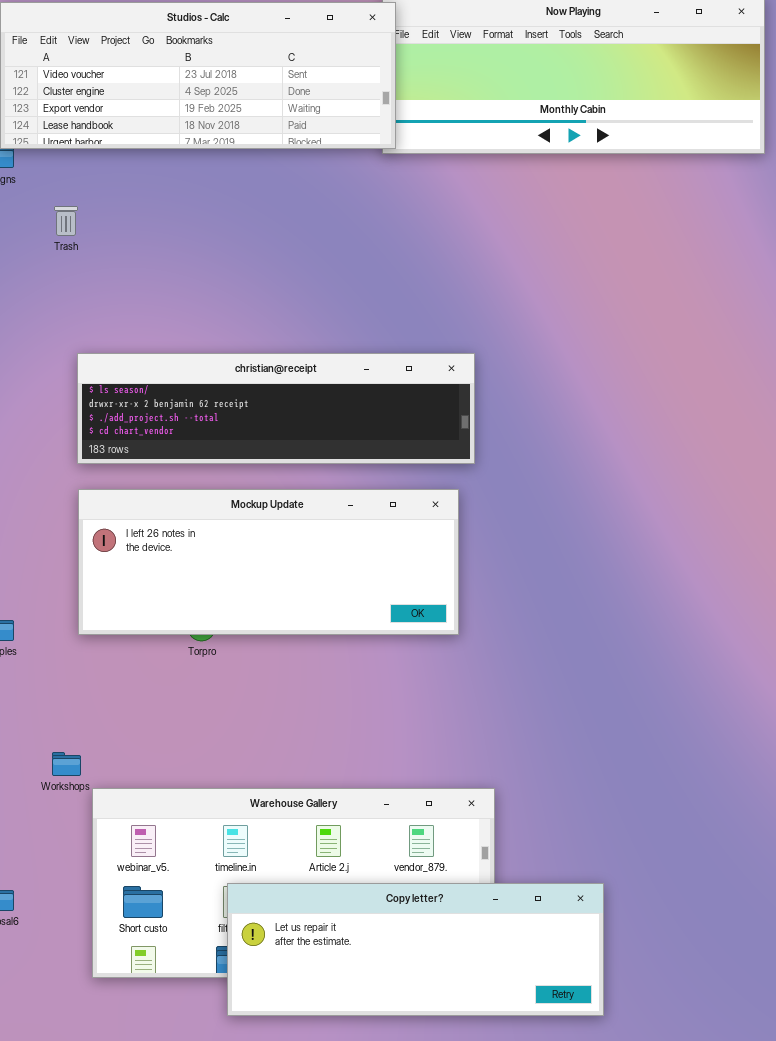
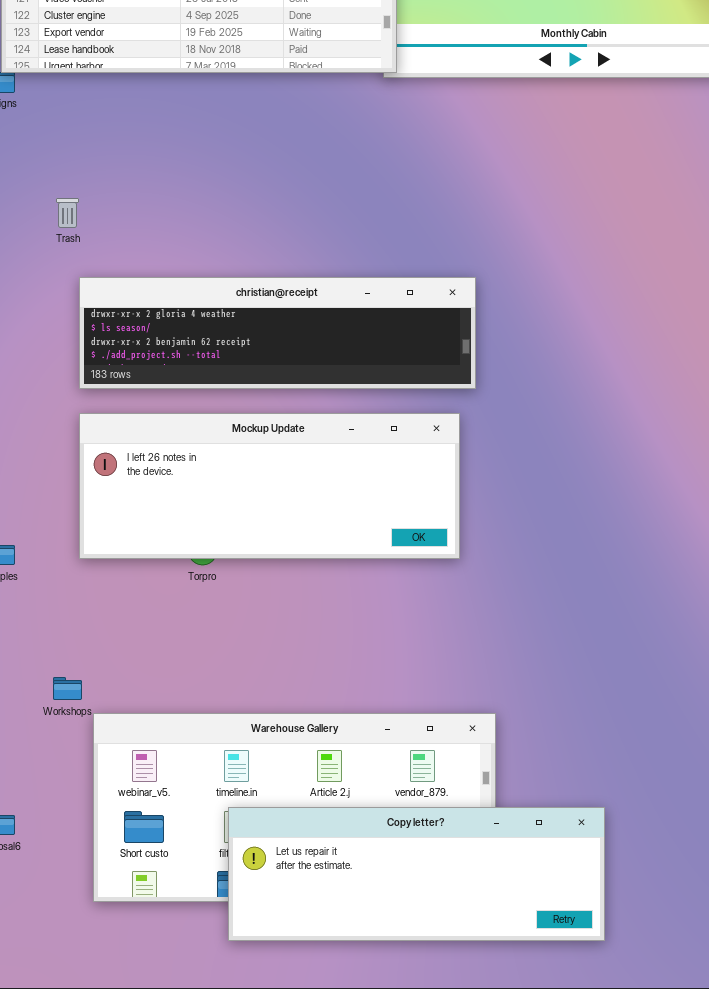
Trash: [54,206,78,236] -> [56,198,79,228], moved
christian@receipt: [77,353,475,464] -> [79,277,476,389], scrolled up 1 row

